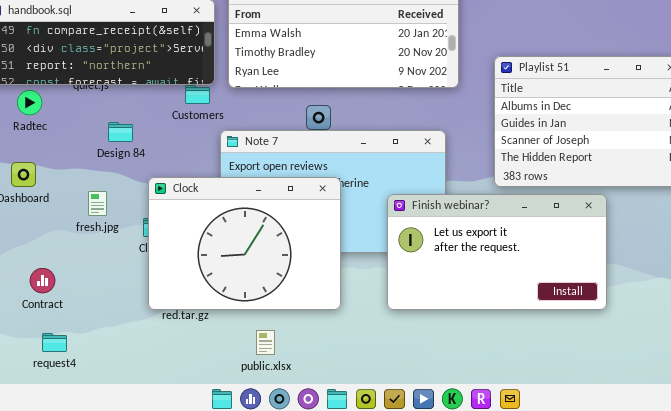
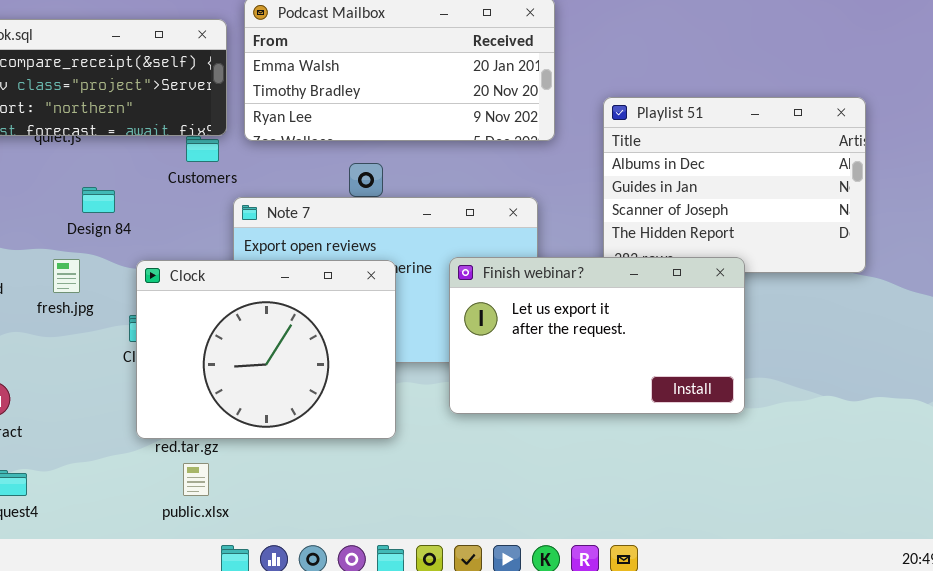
fresh.jpg: [88,191,107,216] -> [53,259,80,293], moved
Finish webinar?: [387,194,607,310] -> [449,257,745,414], moved
public.xlsx: [256,330,275,355] -> [183,463,209,496], moved

